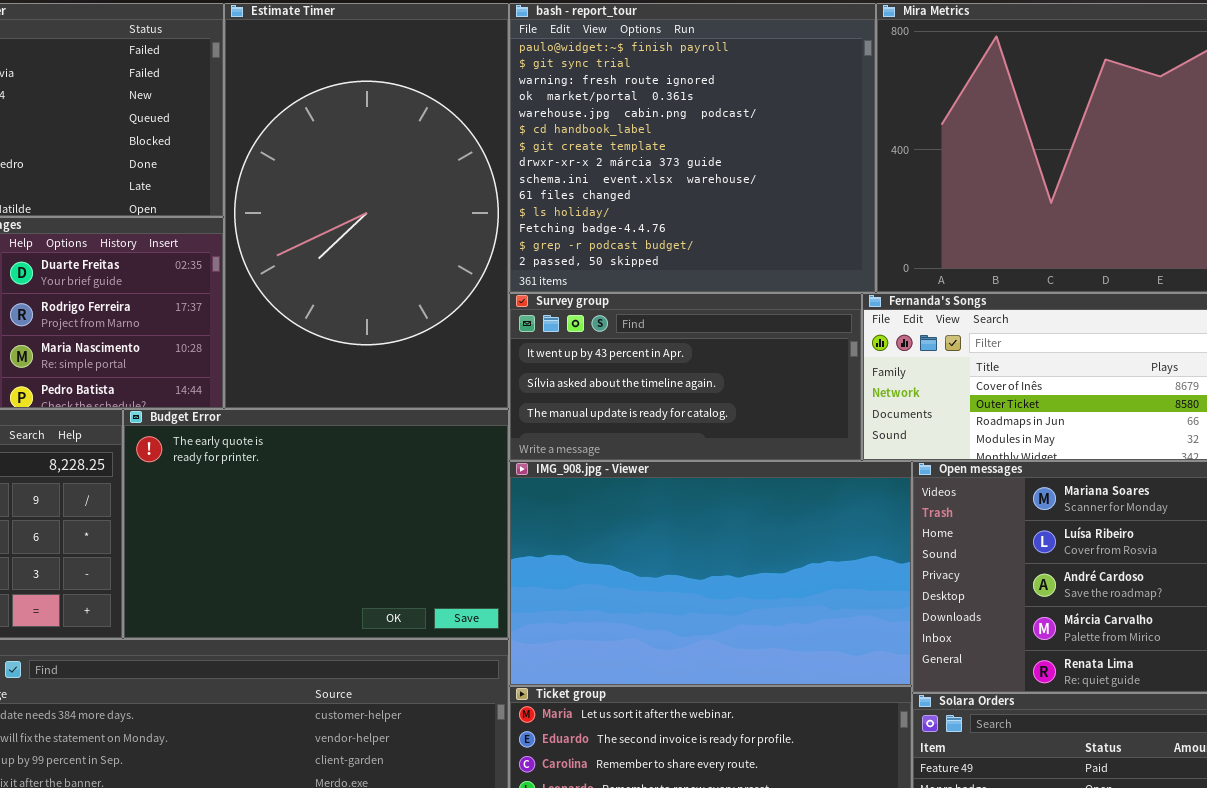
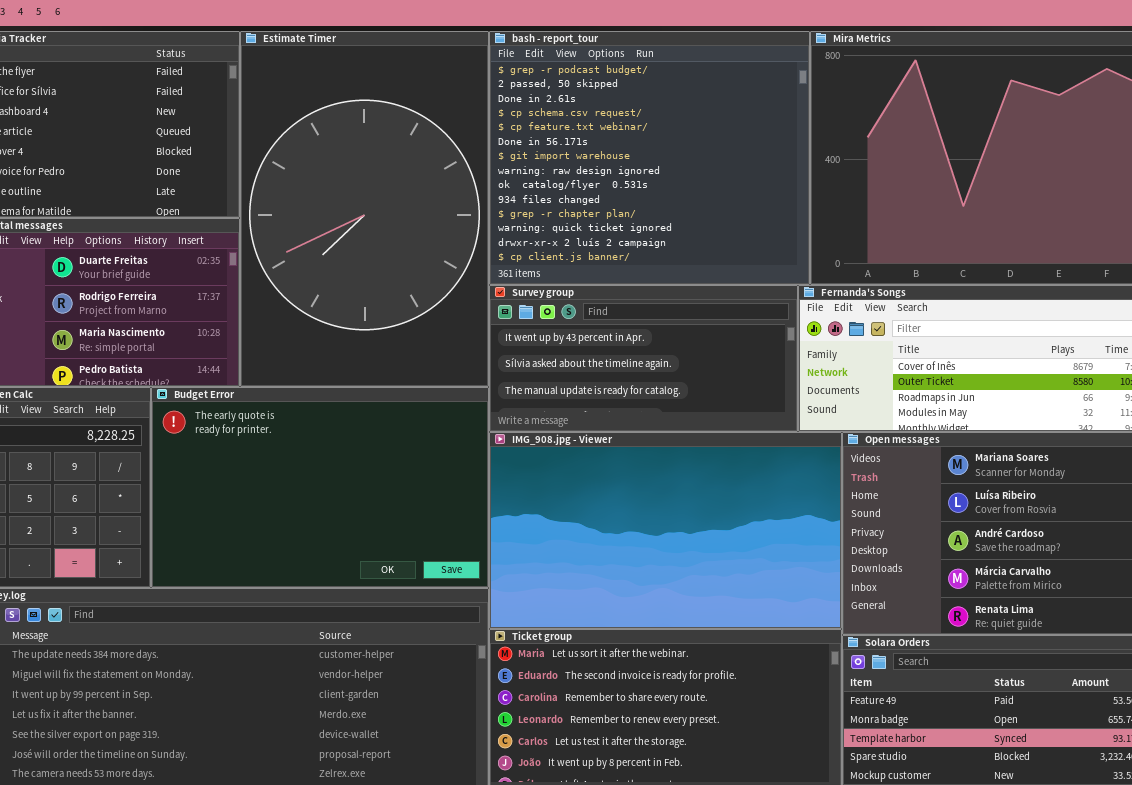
bash - report_tour: [509,3,876,293] -> [489,31,810,285], scrolled down 12 rows

